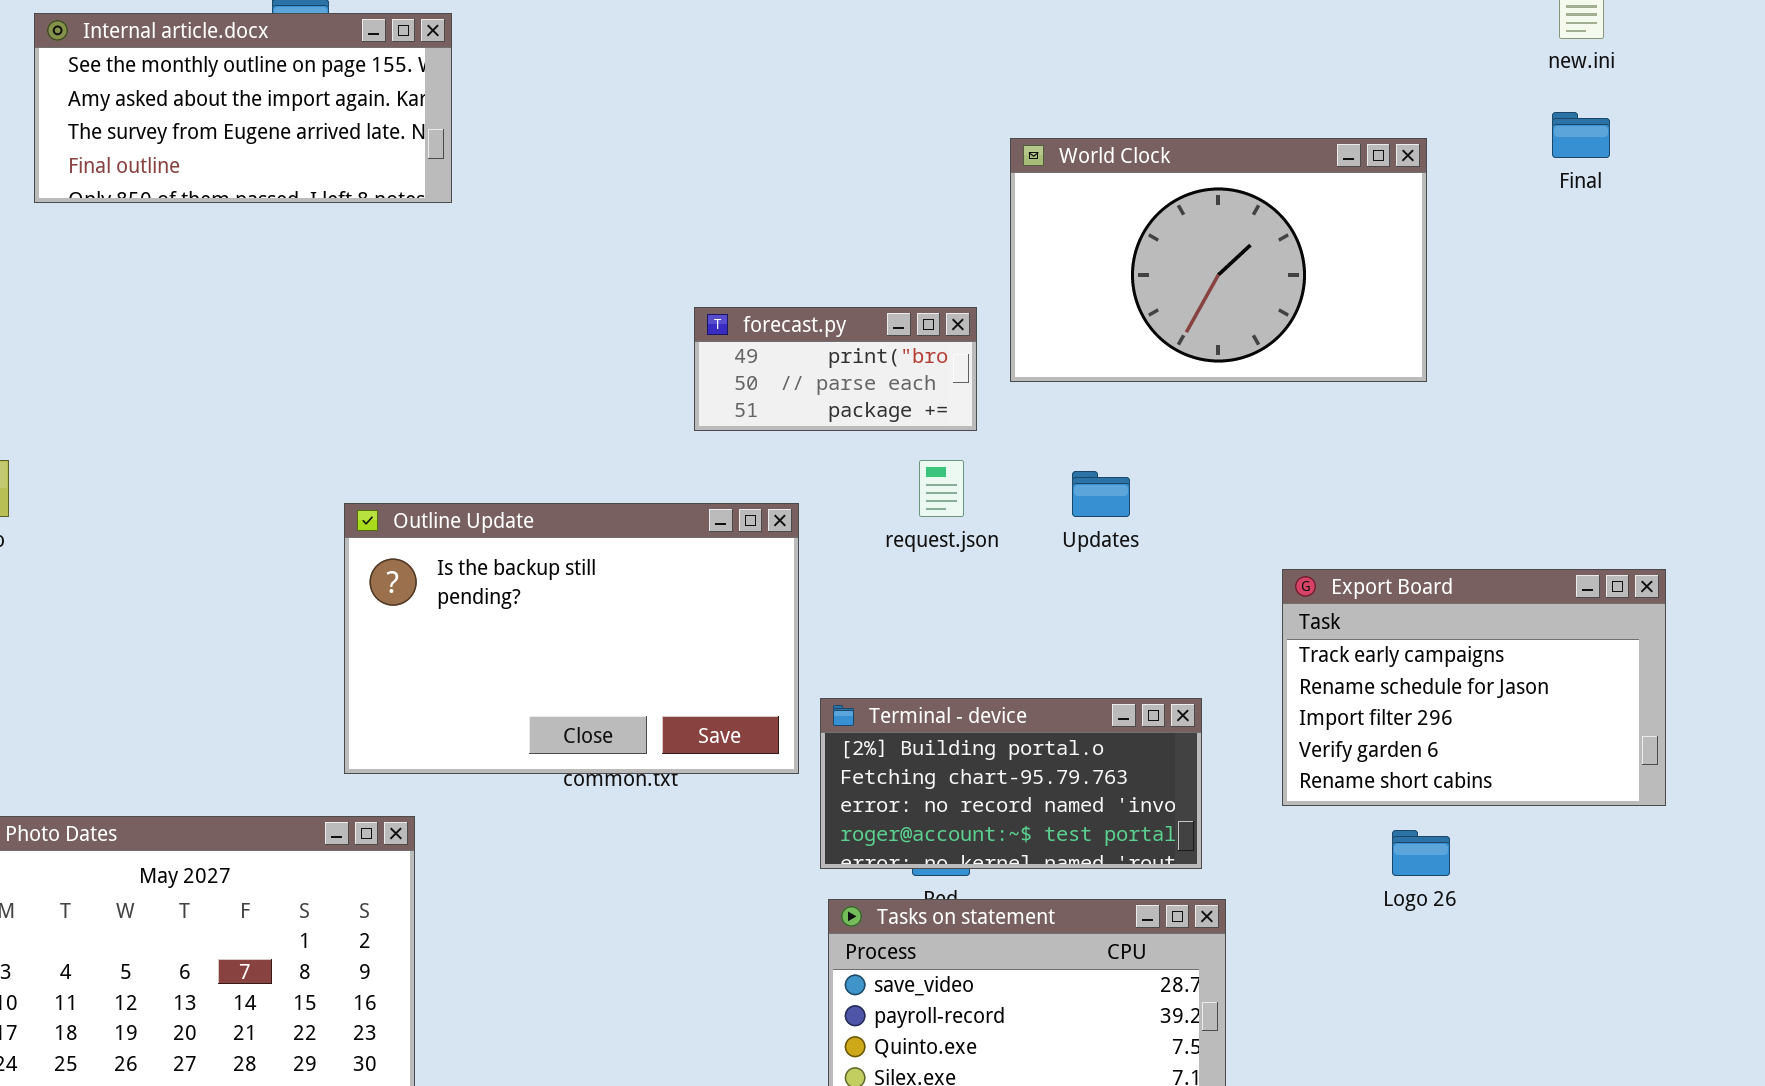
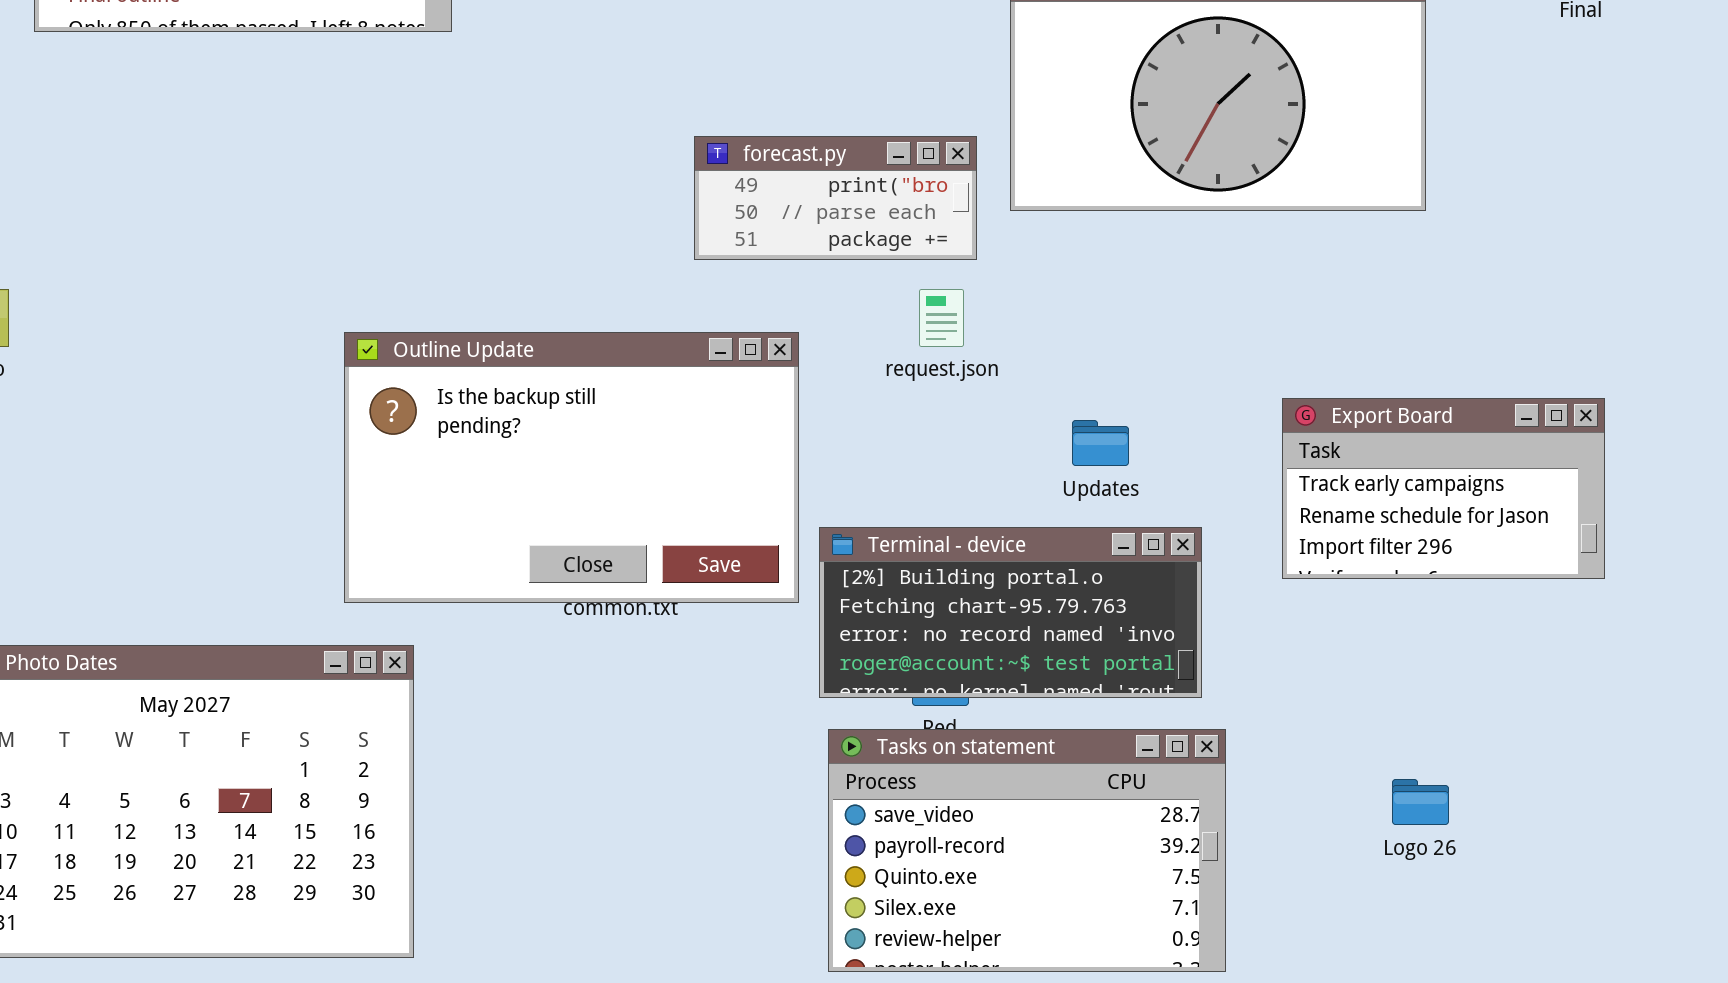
Updates: [1072,471,1130,517] -> [1072,420,1129,466], moved
Export Board: [1282,569,1666,806] -> [1282,398,1605,579], resized
Logo 26: [1392,830,1450,876] -> [1392,779,1449,825], moved

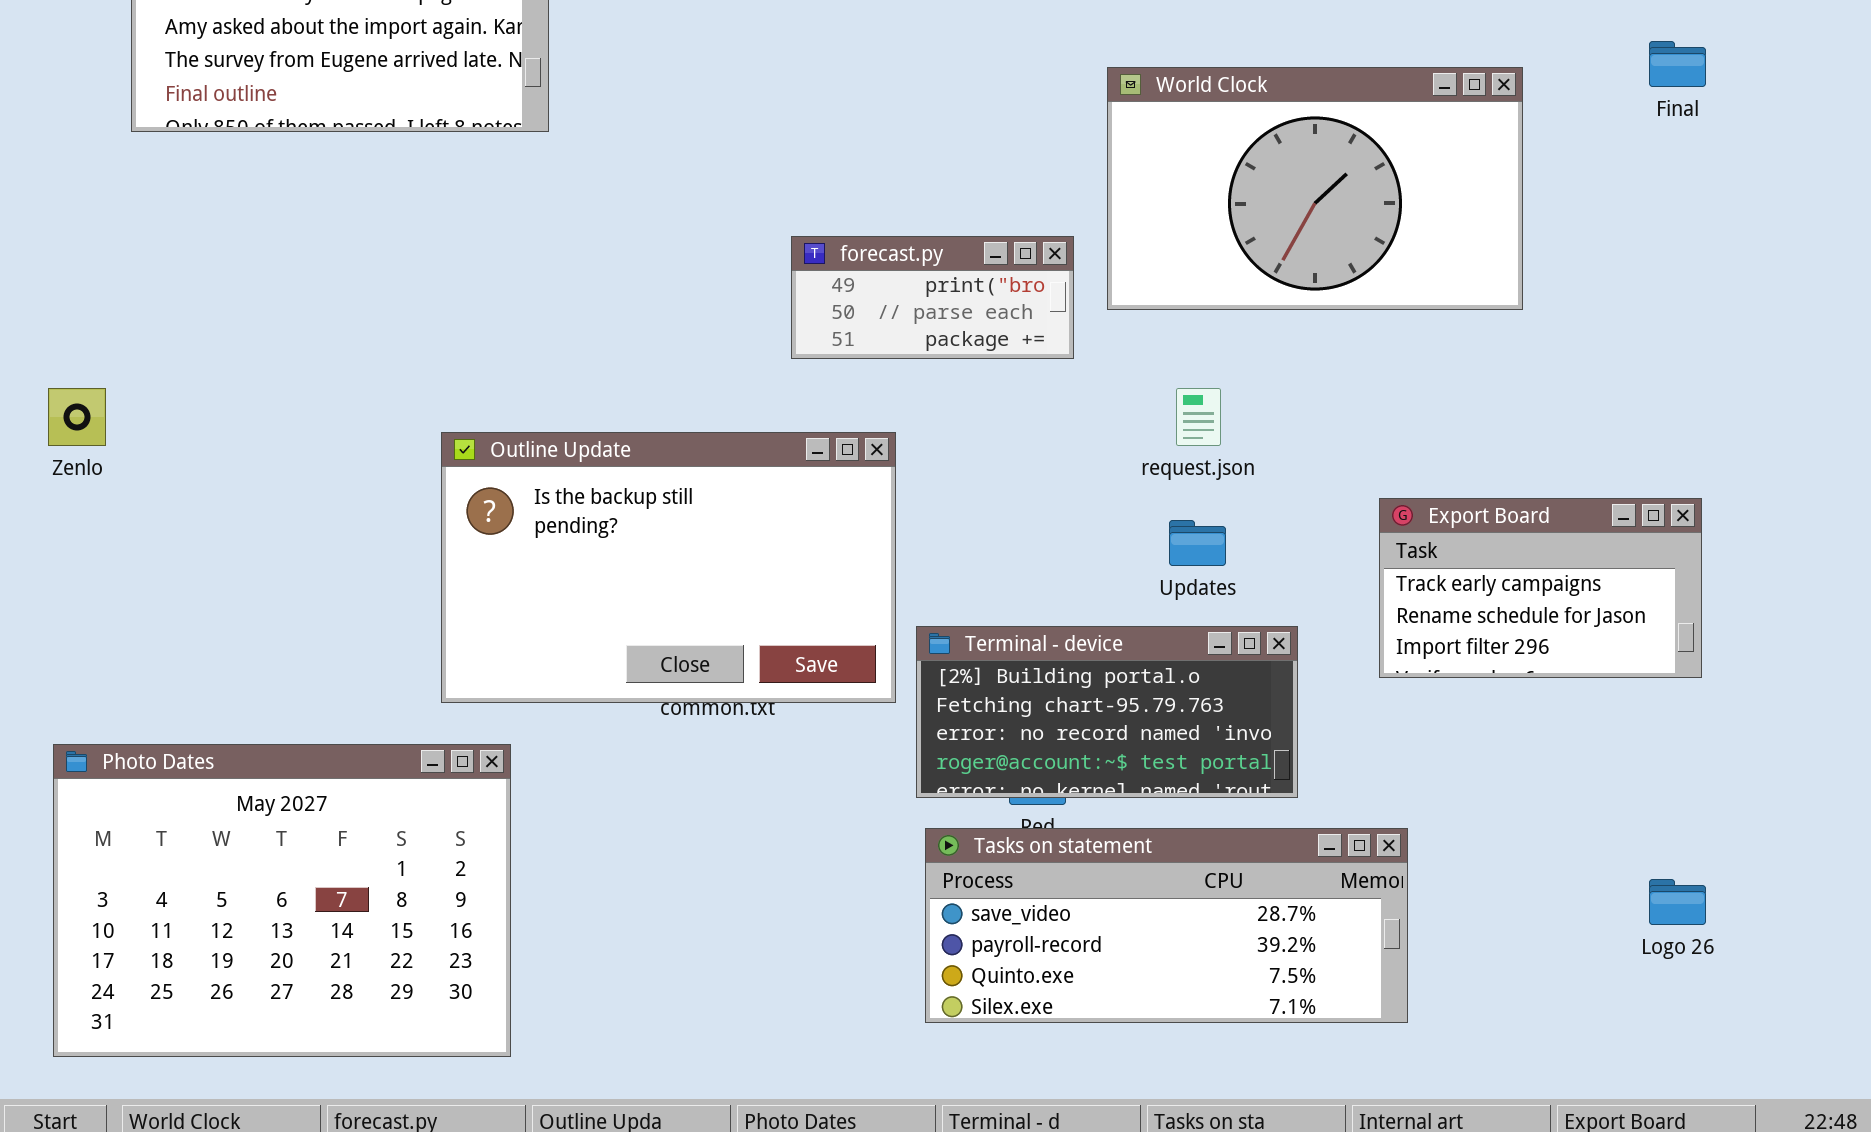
request.json: [919,289,964,347] -> [1176,388,1221,446], moved
Tasks on statement: [828,729,1226,972] -> [925,828,1408,1023], resized
Logo 26: [1392,779,1449,825] -> [1649,879,1706,925], moved

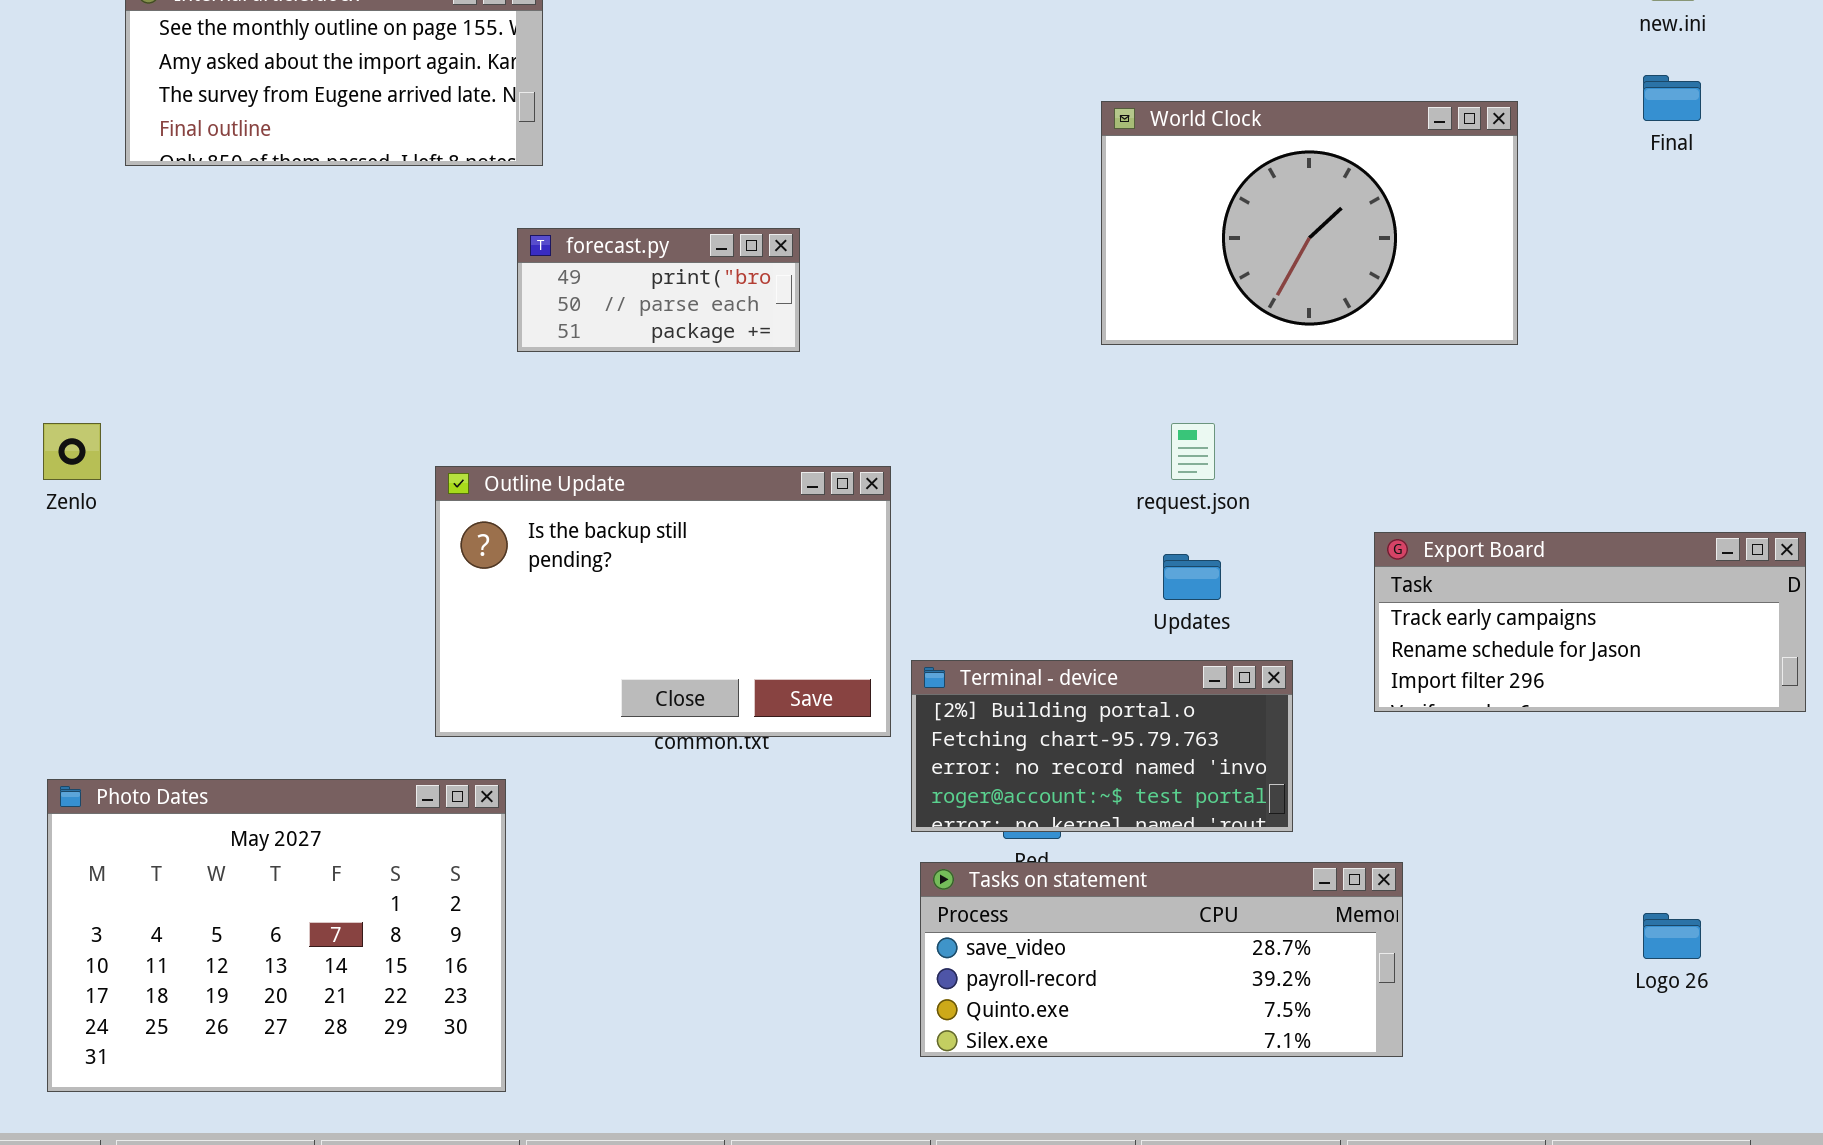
forecast.py: [791,236,1074,359] -> [517,228,800,352], moved
Export Board: [1379,498,1702,678] -> [1374,532,1806,712], resized

